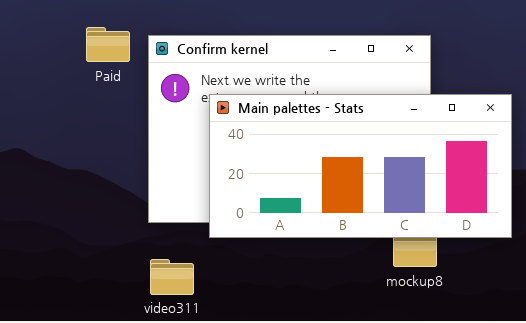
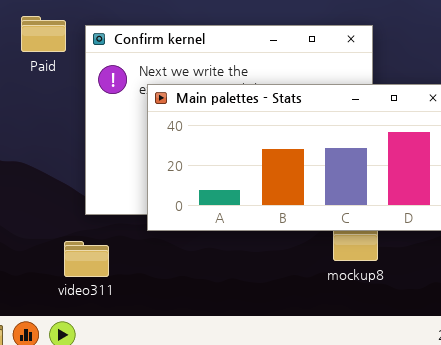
video311: [150,259,194,295] -> [64,241,109,277], moved

